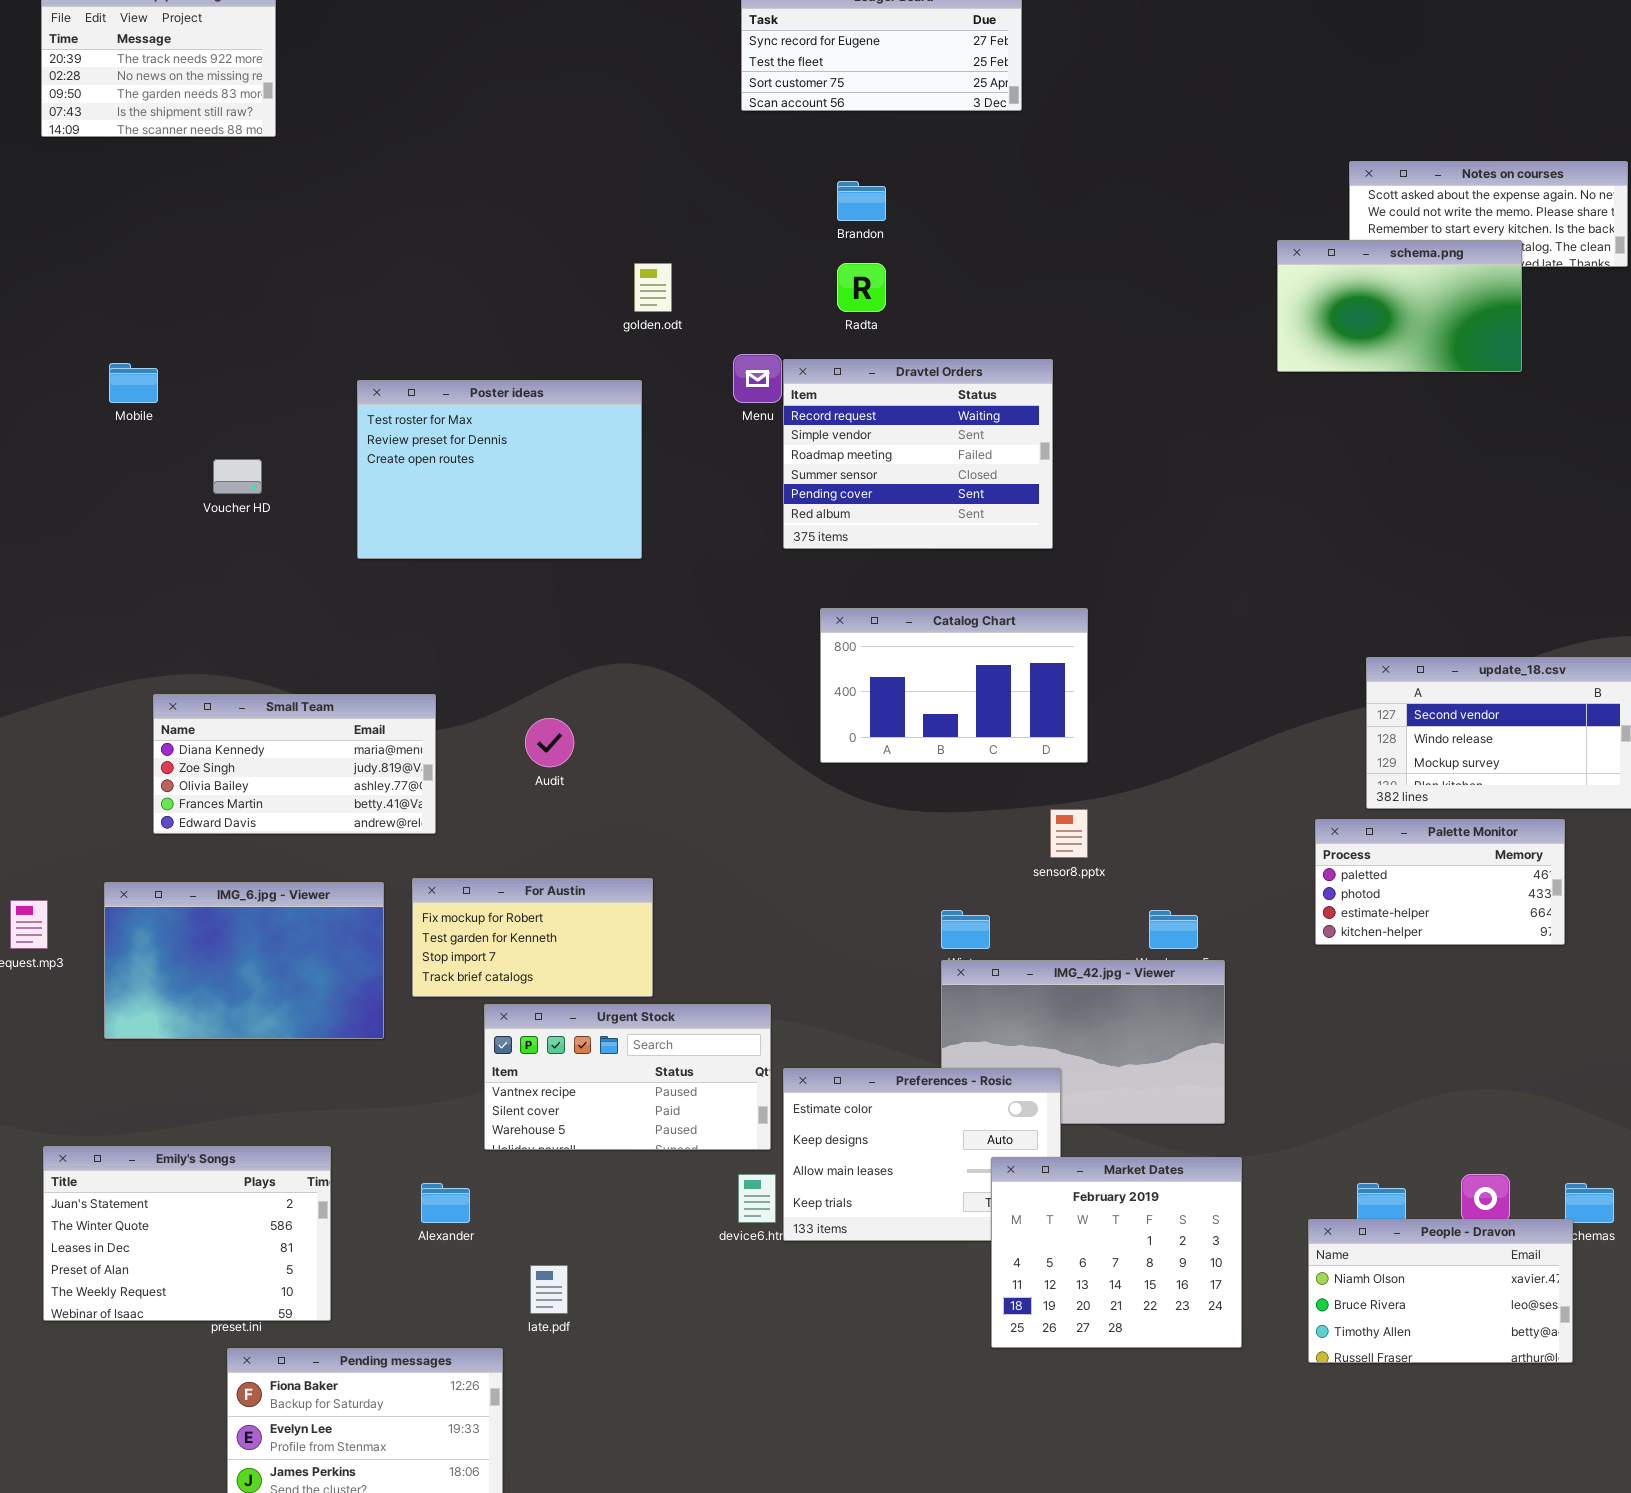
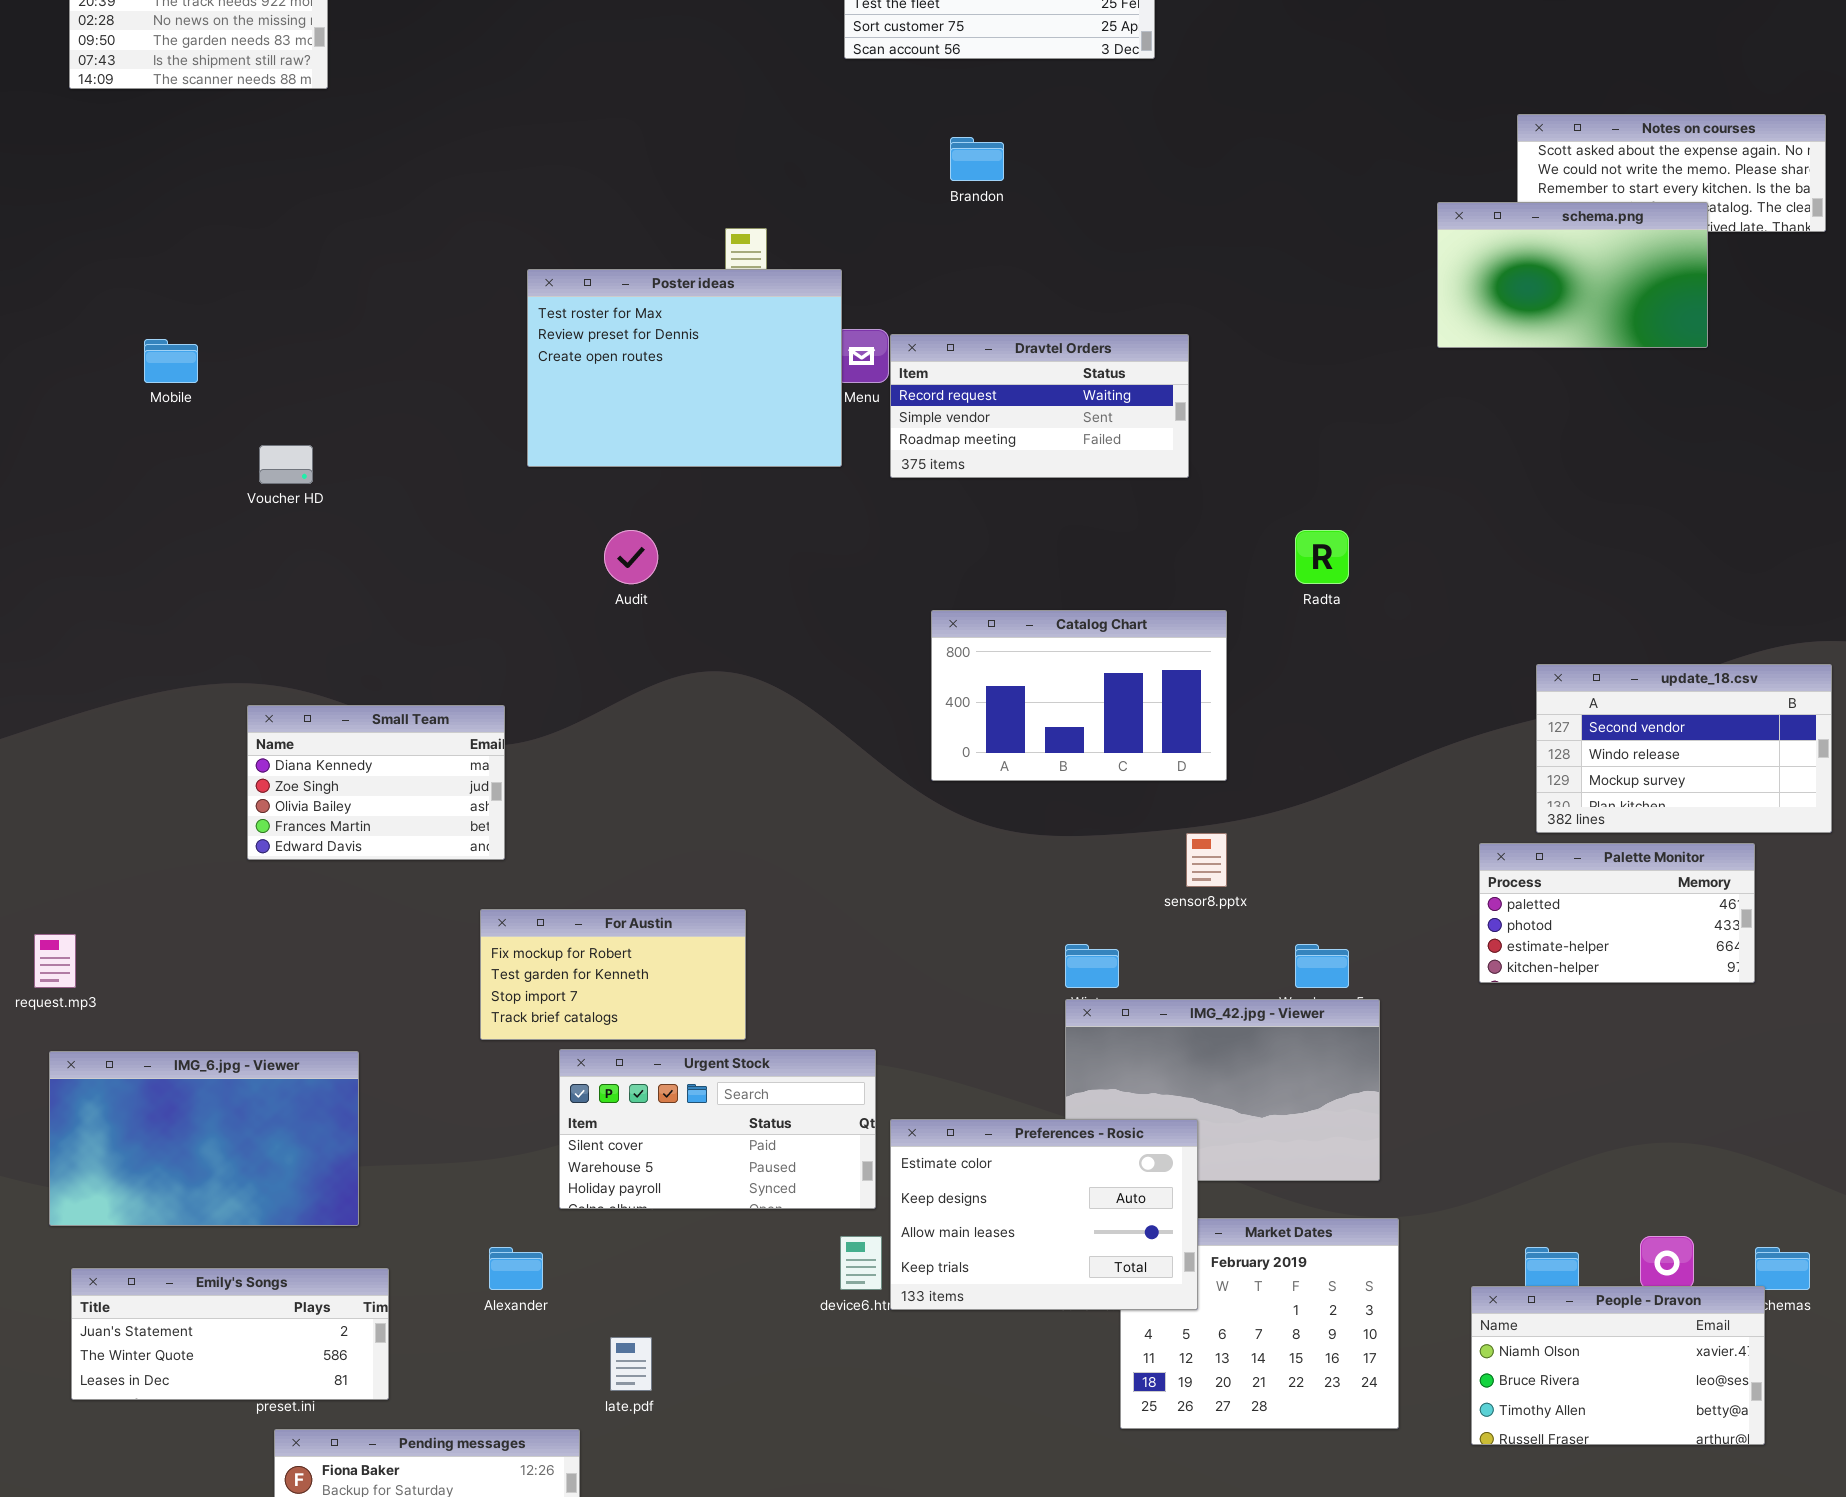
Radta: [837,263,886,312] -> [1295,530,1349,584], moved
Dravtel Orders: [783,359,1053,549] -> [890,334,1189,478], resized
Poster ideas: [357,380,642,559] -> [527,269,842,467], moved
Small Team: [153,694,436,834] -> [247,705,505,860], resized
Audit: [525,718,574,767] -> [604,530,658,584], moved
IMG_6.jpg - Viewer: [104,882,384,1039] -> [49,1051,359,1226], moved
Urgent Stock: [484,1004,771,1150] -> [559,1049,876,1209], scrolled down 1 row
Preferences - Rosic: [783,1068,1061,1241] -> [890,1119,1198,1310], raised
Emily's Songs: [43,1146,331,1321] -> [71,1268,389,1400], resized

